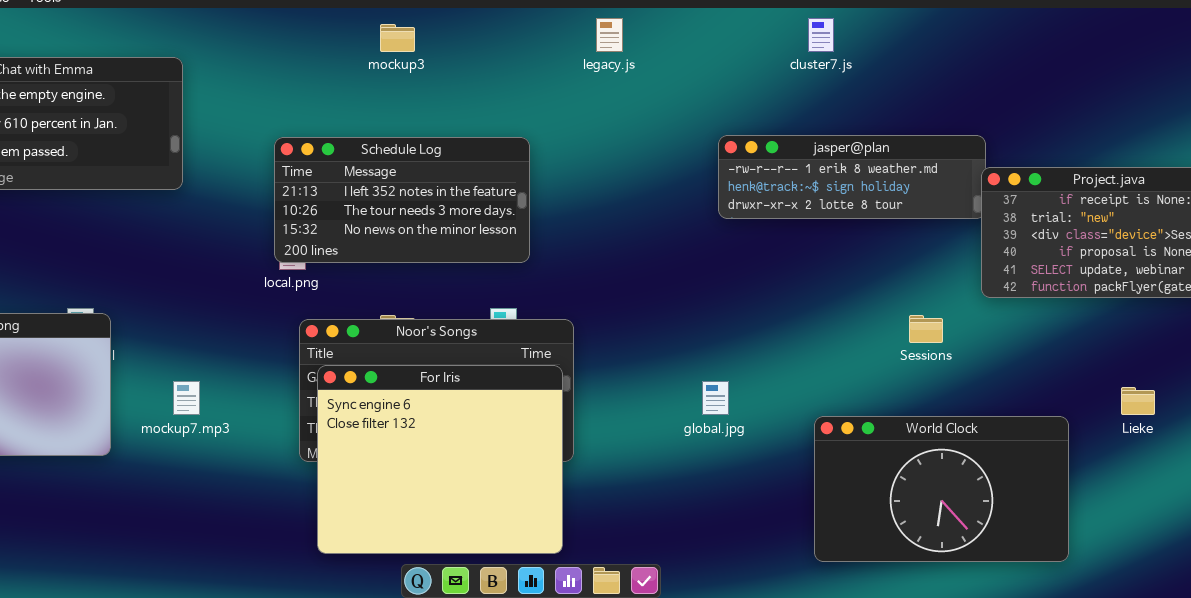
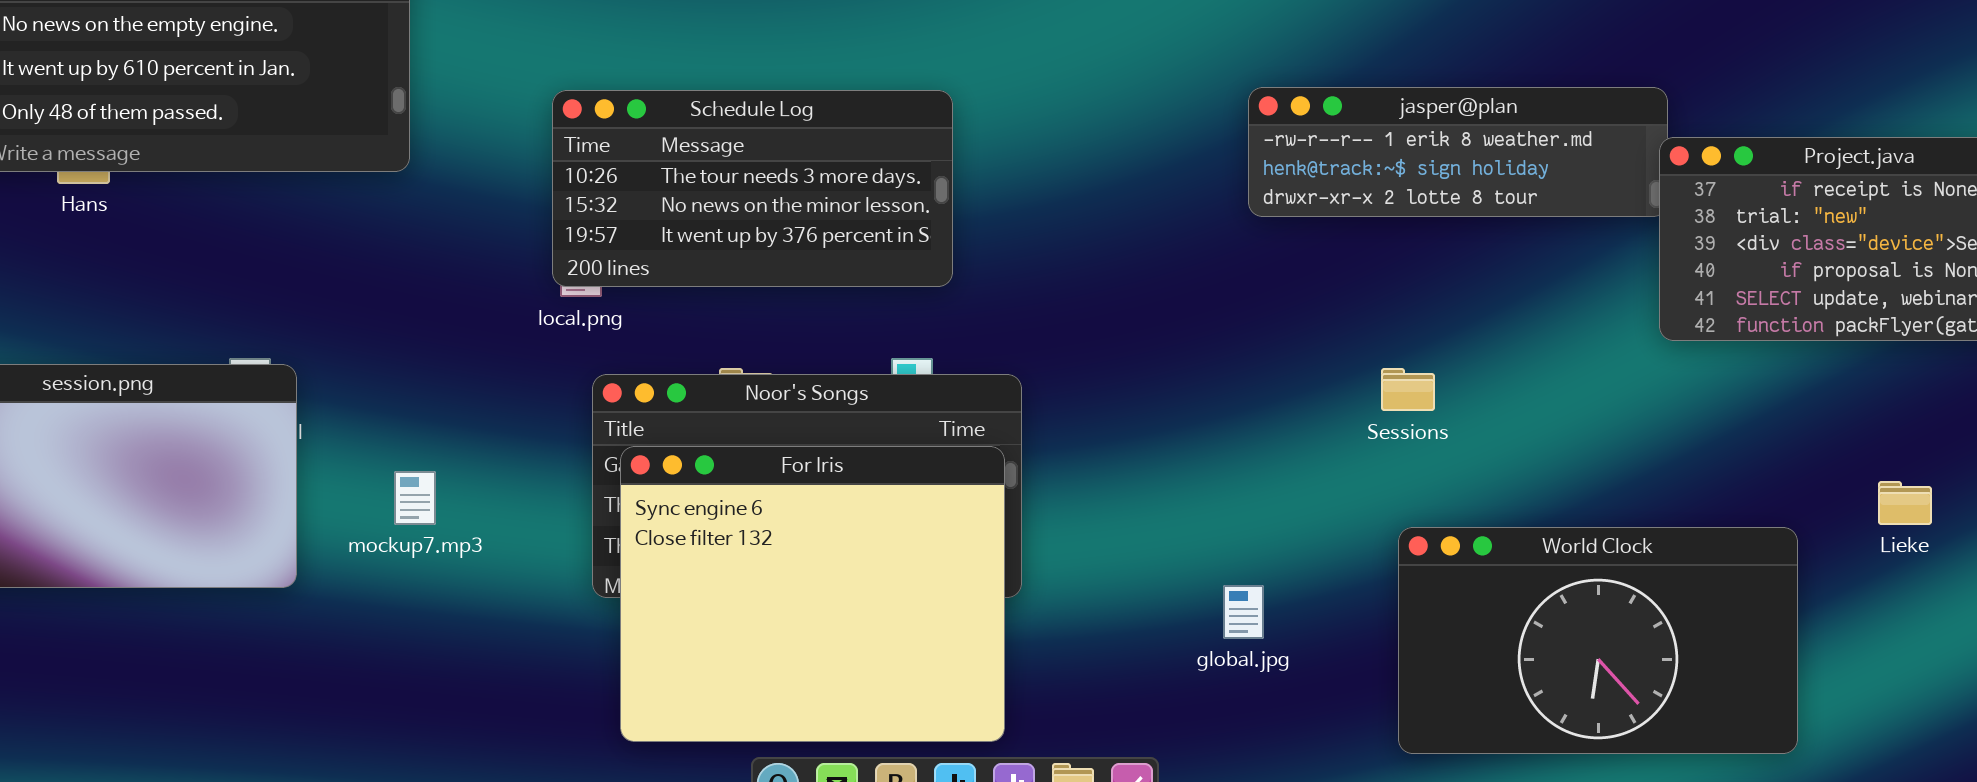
Schedule Log: [274,137,530,263] -> [552,90,953,287], scrolled down 1 row
Sessions: [909,315,943,343] -> [1381,368,1435,411], moved
global.jpg: [702,381,729,415] -> [1223,585,1264,639], moved

